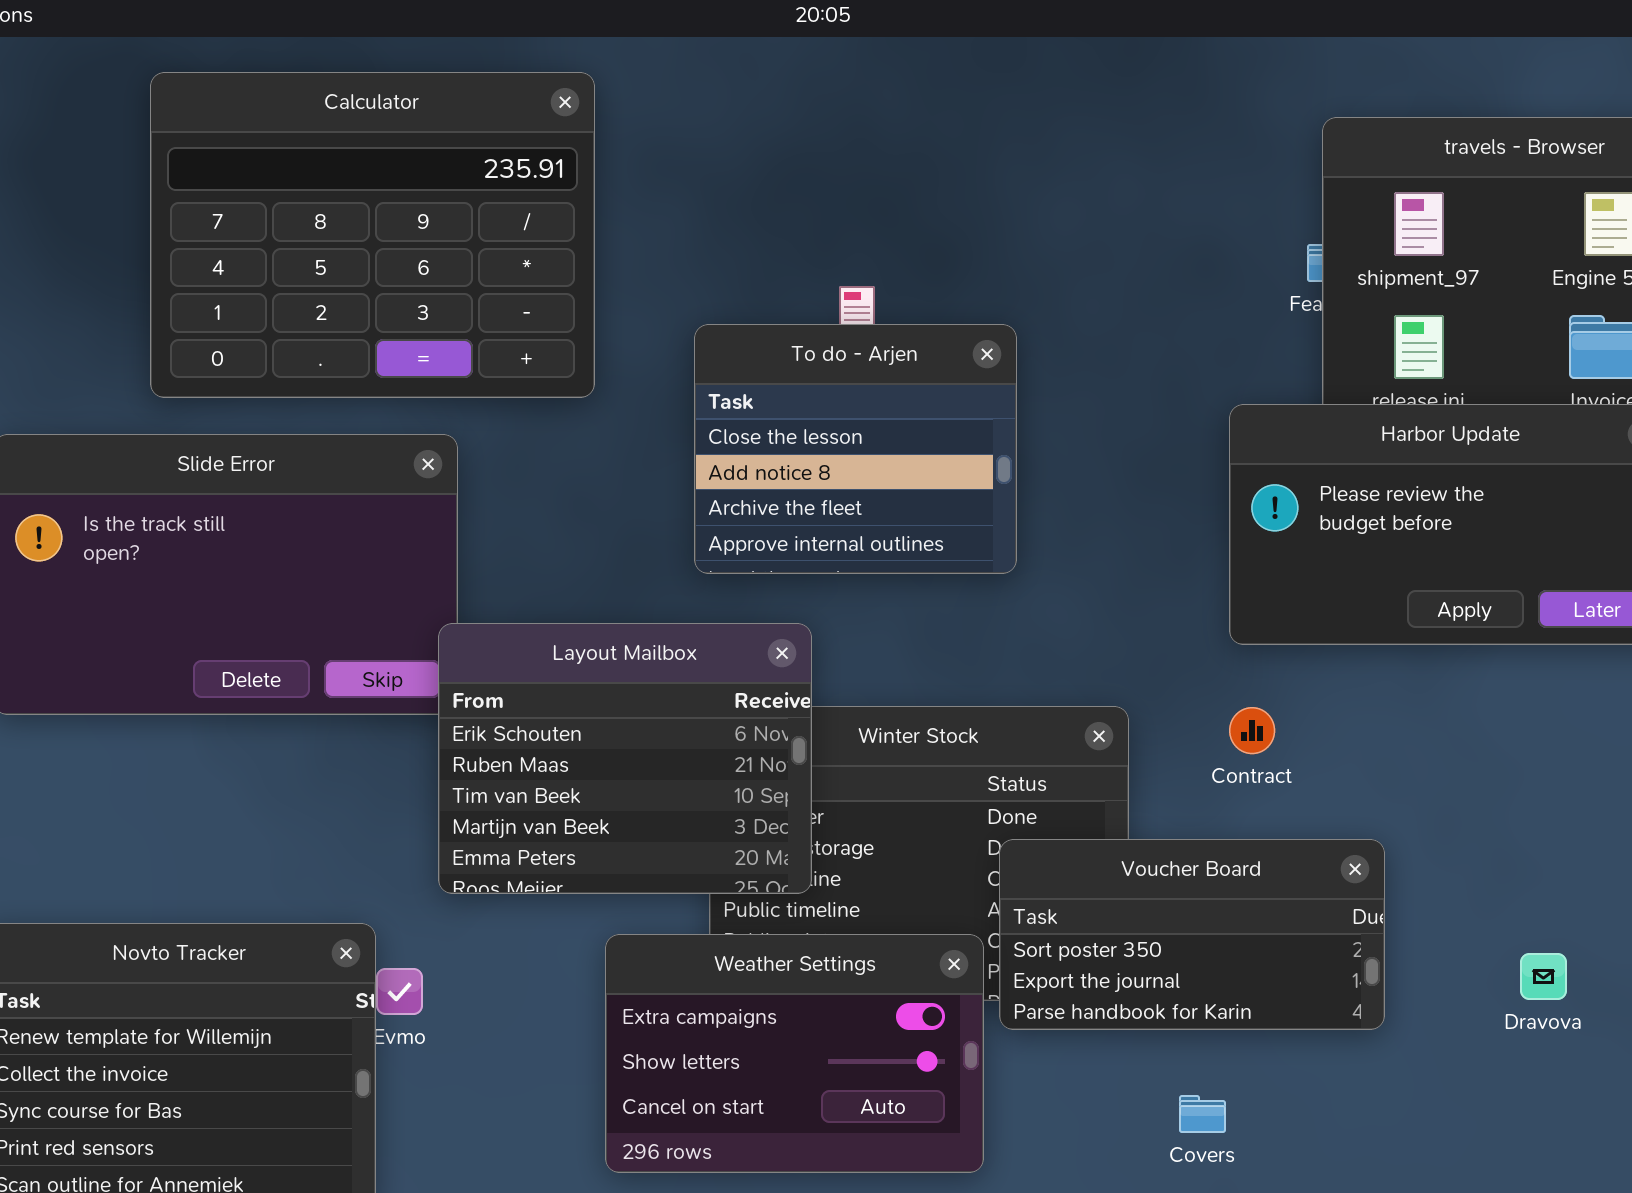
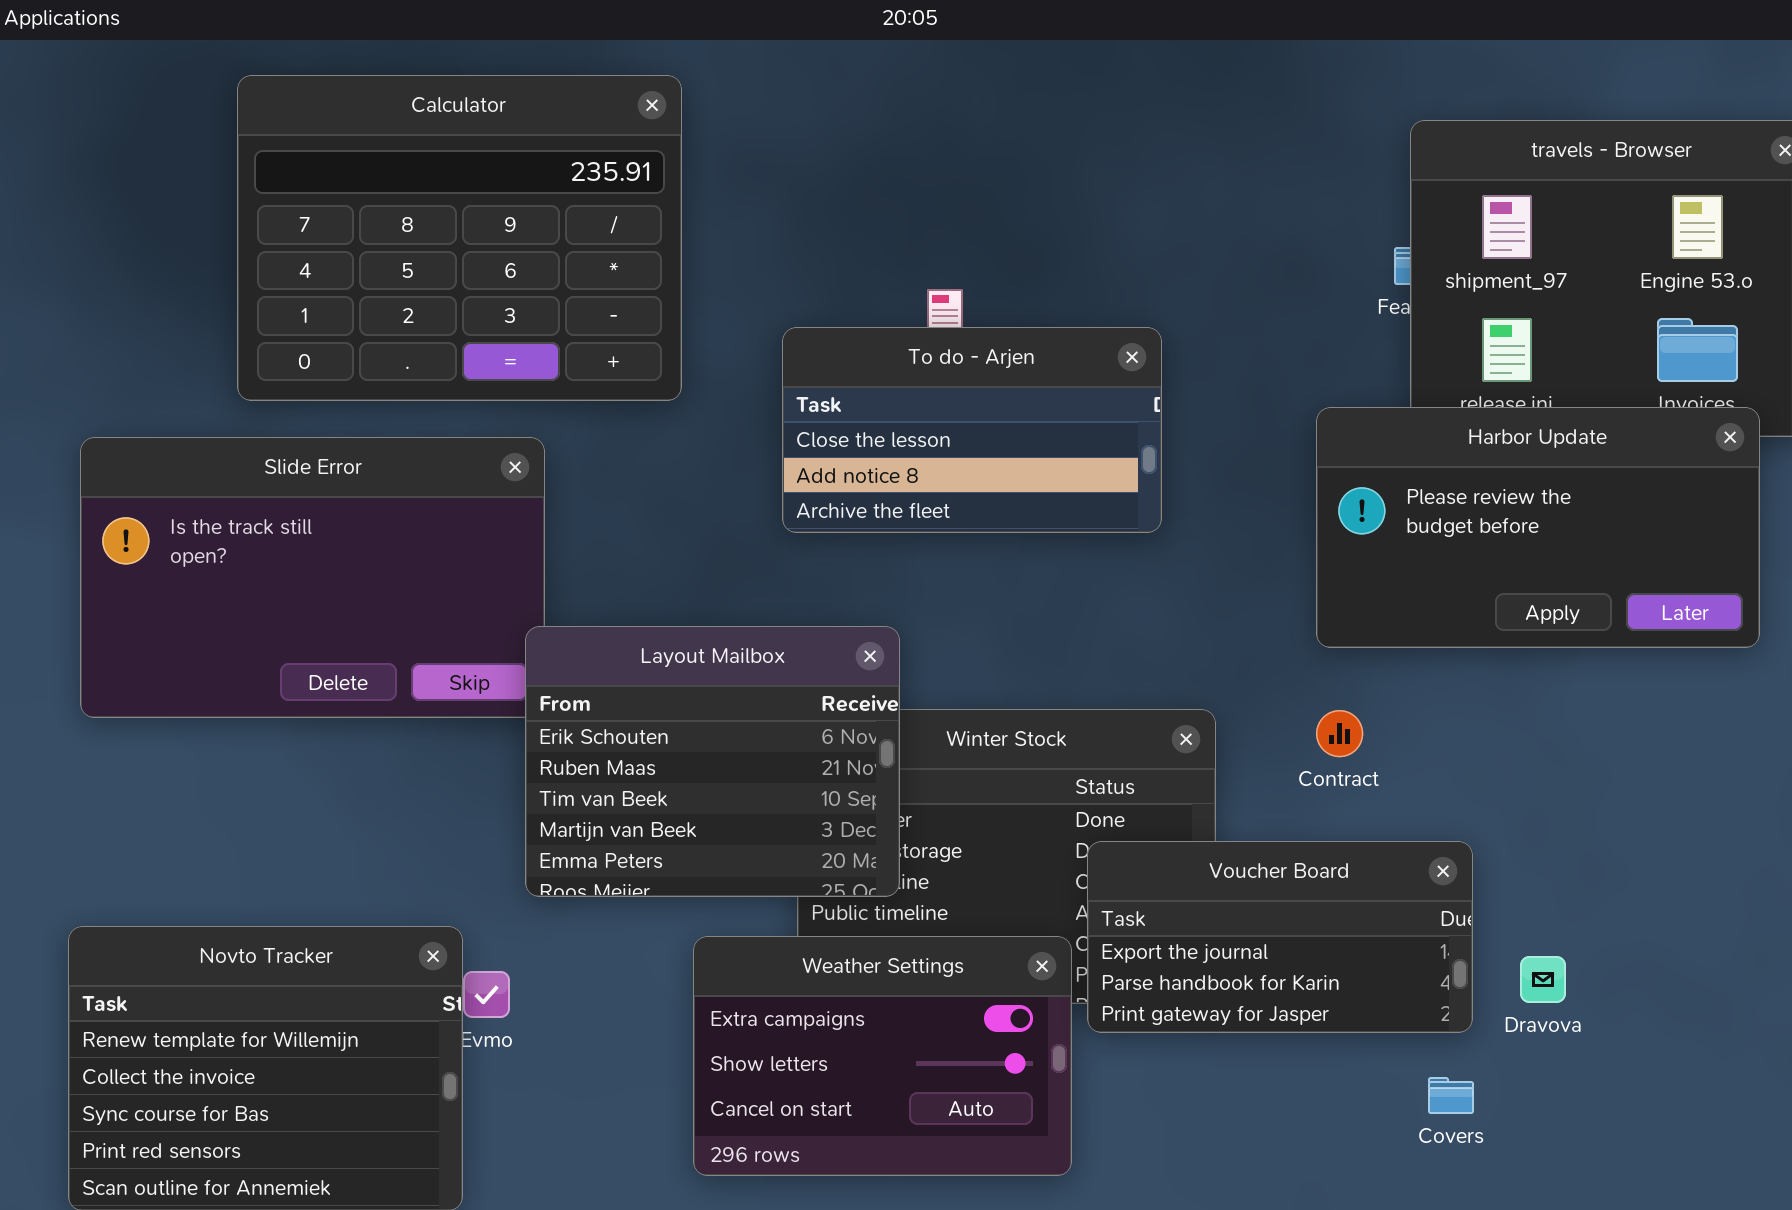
To do - Arjen: [694,324,1017,574] -> [782,327,1162,533], resized
Voucher Board: [999,839,1385,1030] -> [1087,841,1473,1033], scrolled down 1 row
Dravova: [1520,953,1567,1000] -> [1520,956,1566,1003], moved
Covers: [1179,1095,1226,1133] -> [1428,1077,1474,1114], moved

